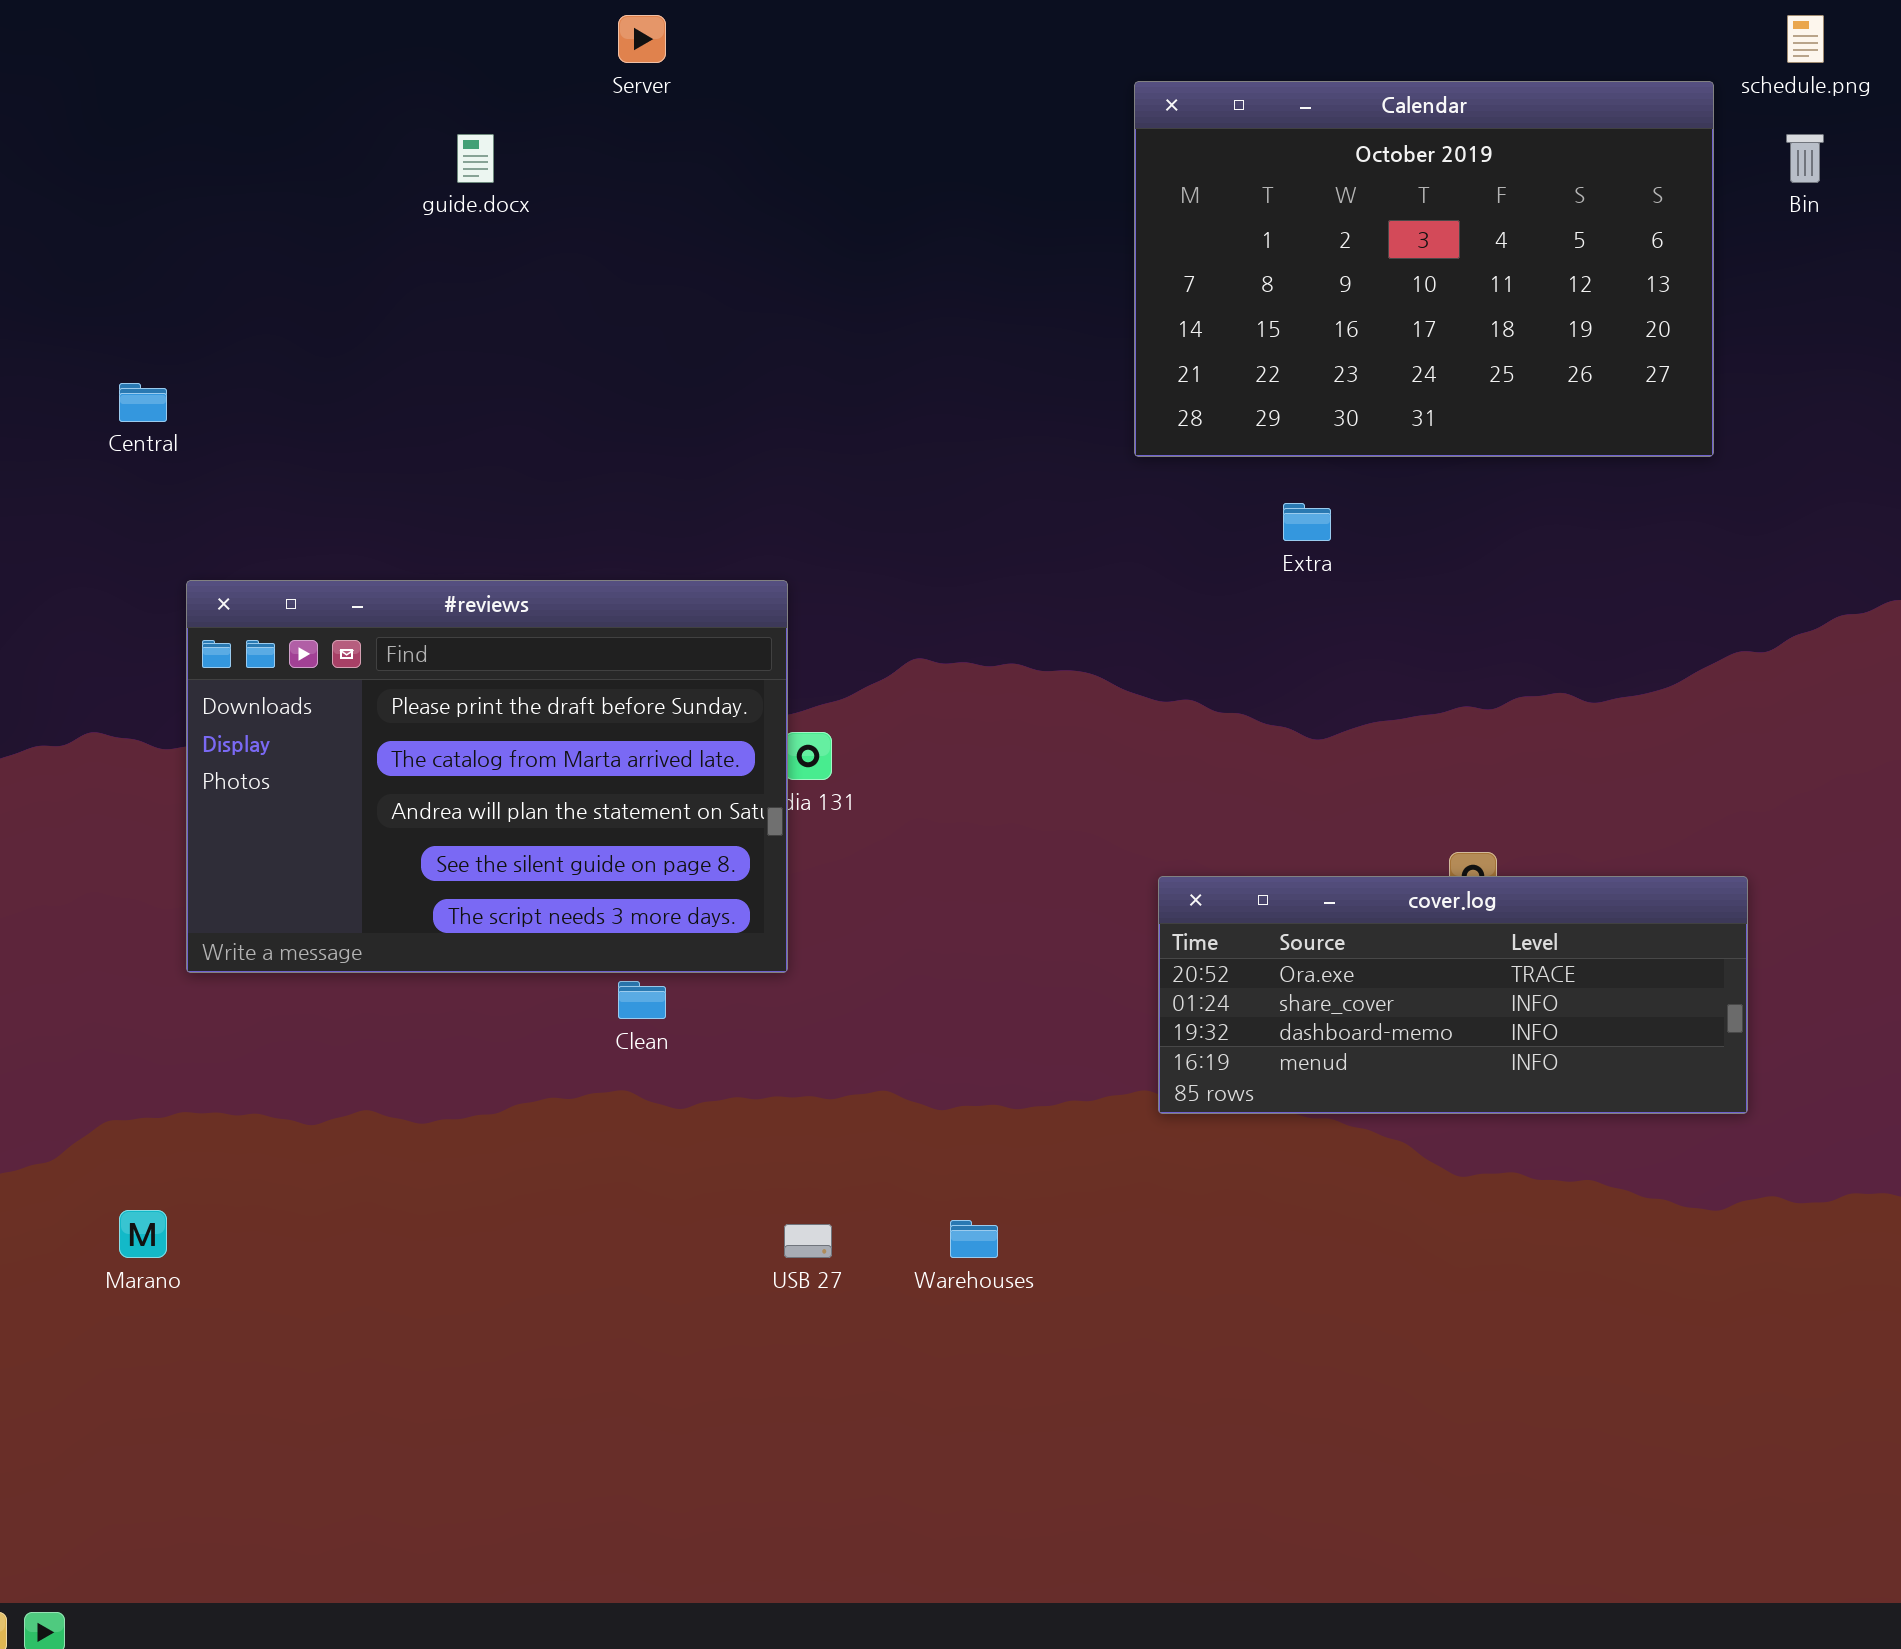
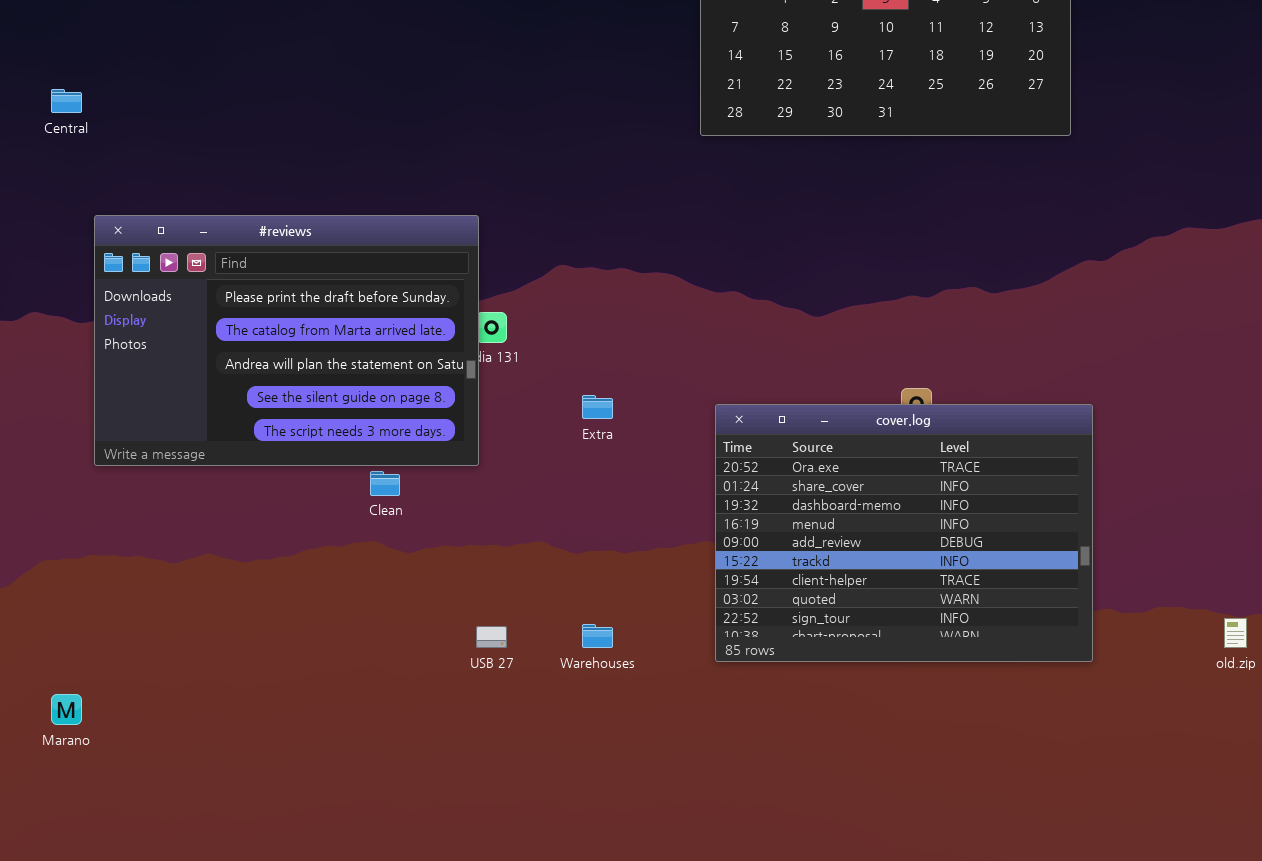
Extra: [1283,503,1331,541] -> [582,395,613,419], moved
cover.log: [1158,876,1748,1114] -> [715,404,1093,662], resized
Marano: [119,1210,167,1258] -> [51,694,82,725], moved

